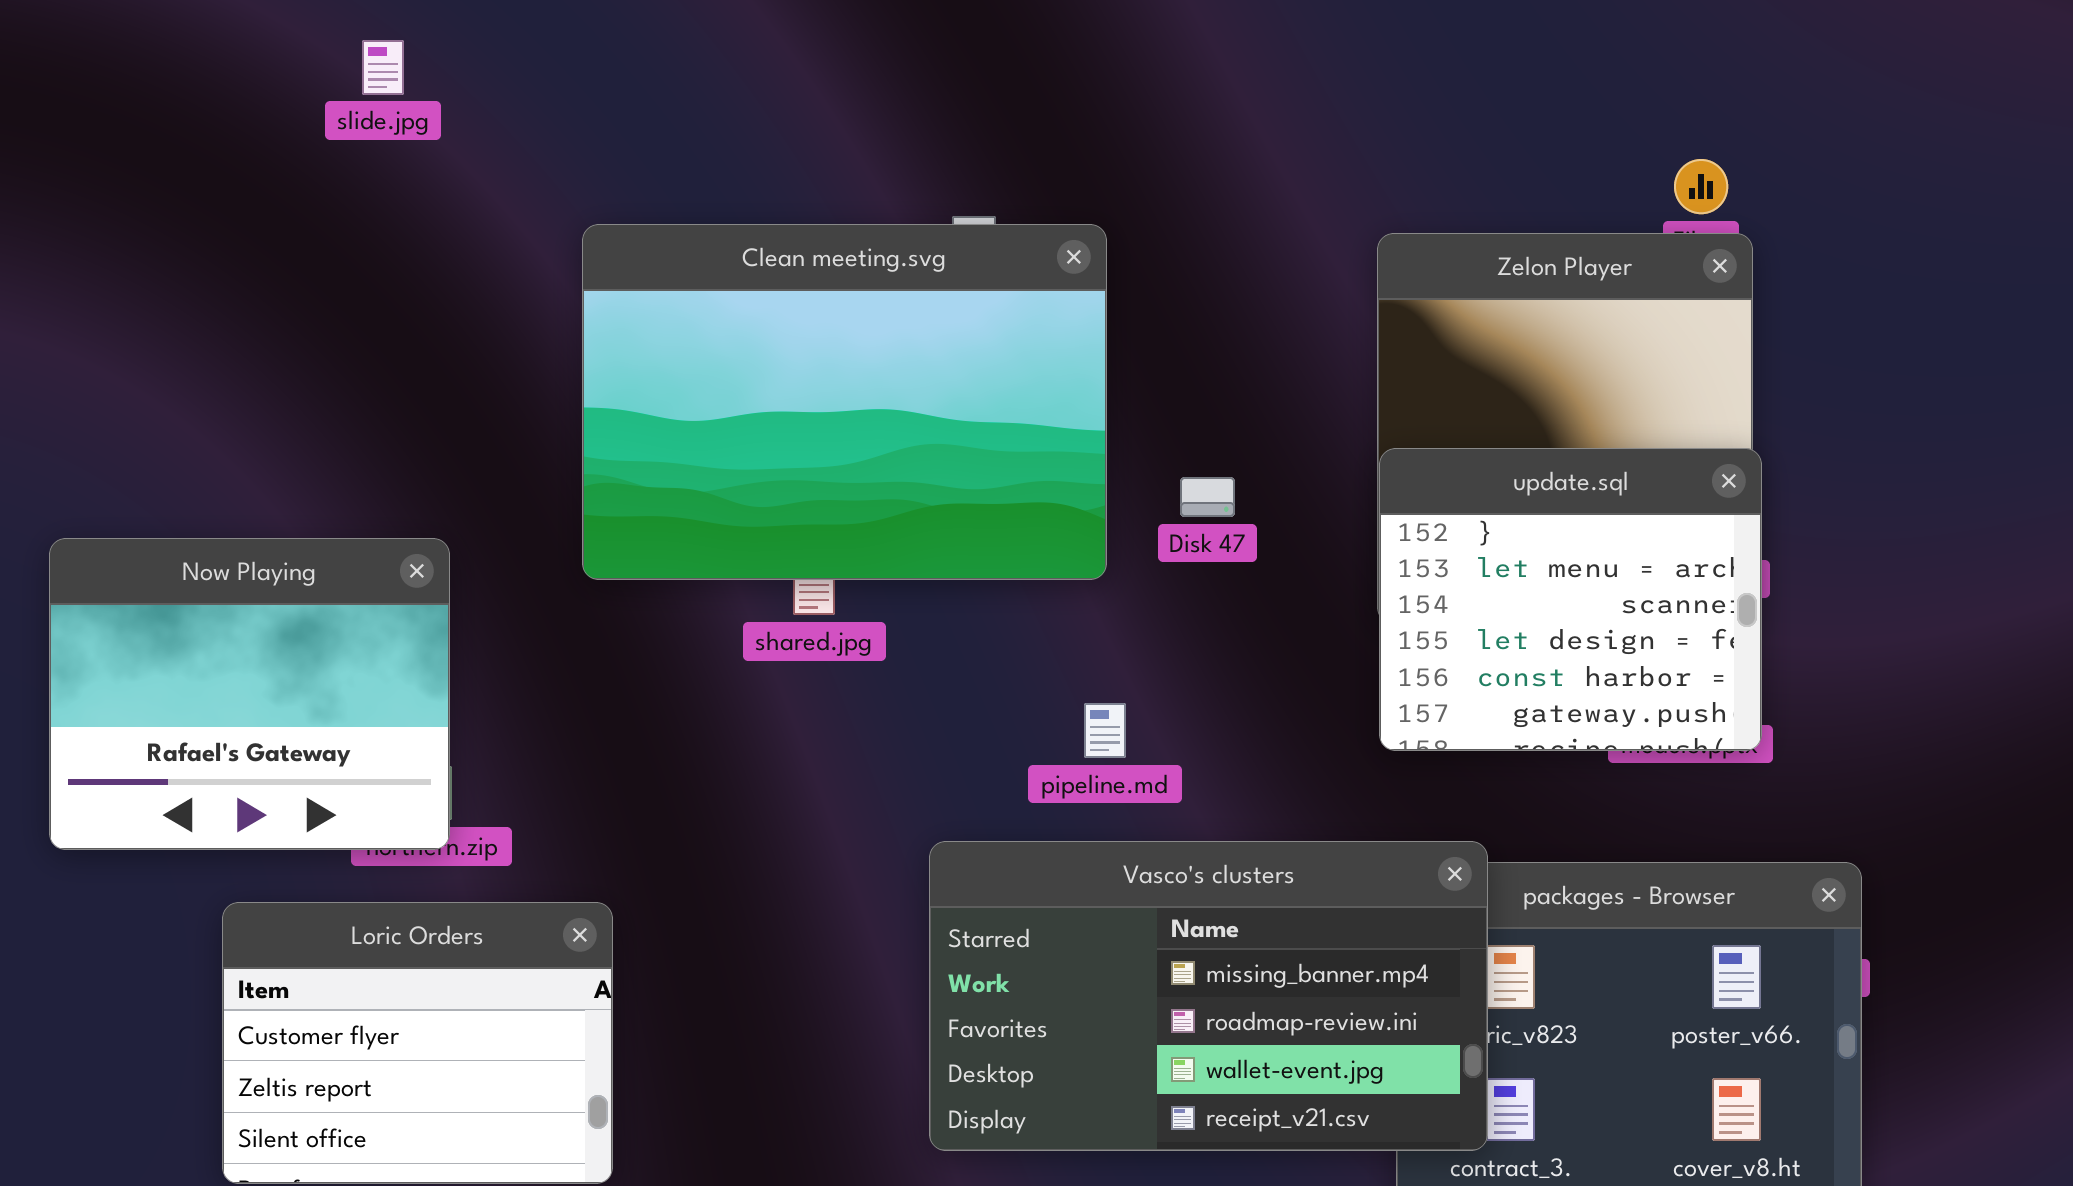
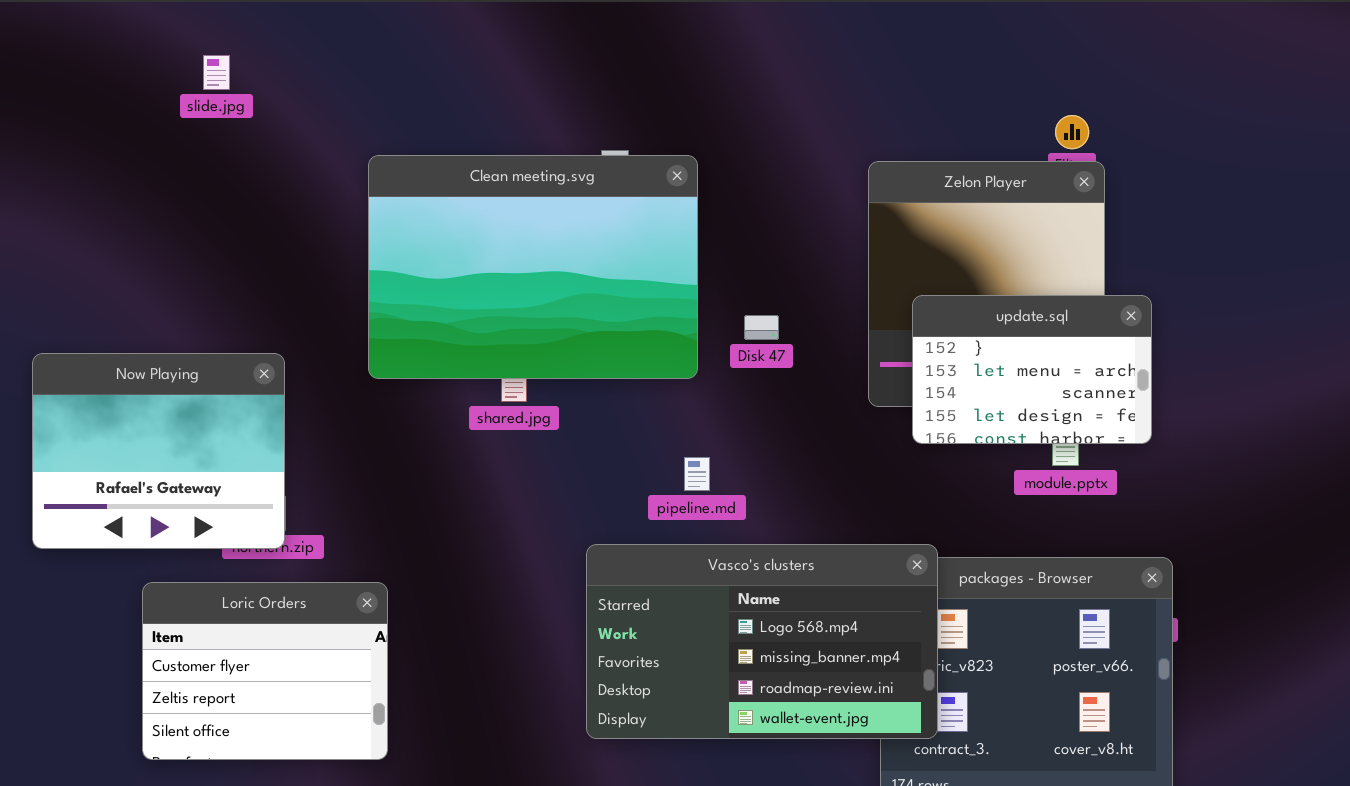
slide.jpg: [362,40,404,95] -> [203,55,230,90], moved
update.sql: [1379,448,1762,751] -> [912,295,1152,444], moved, resized
Vasco's clusters: [929,841,1488,1151] -> [586,544,938,739], scrolled up 1 row

